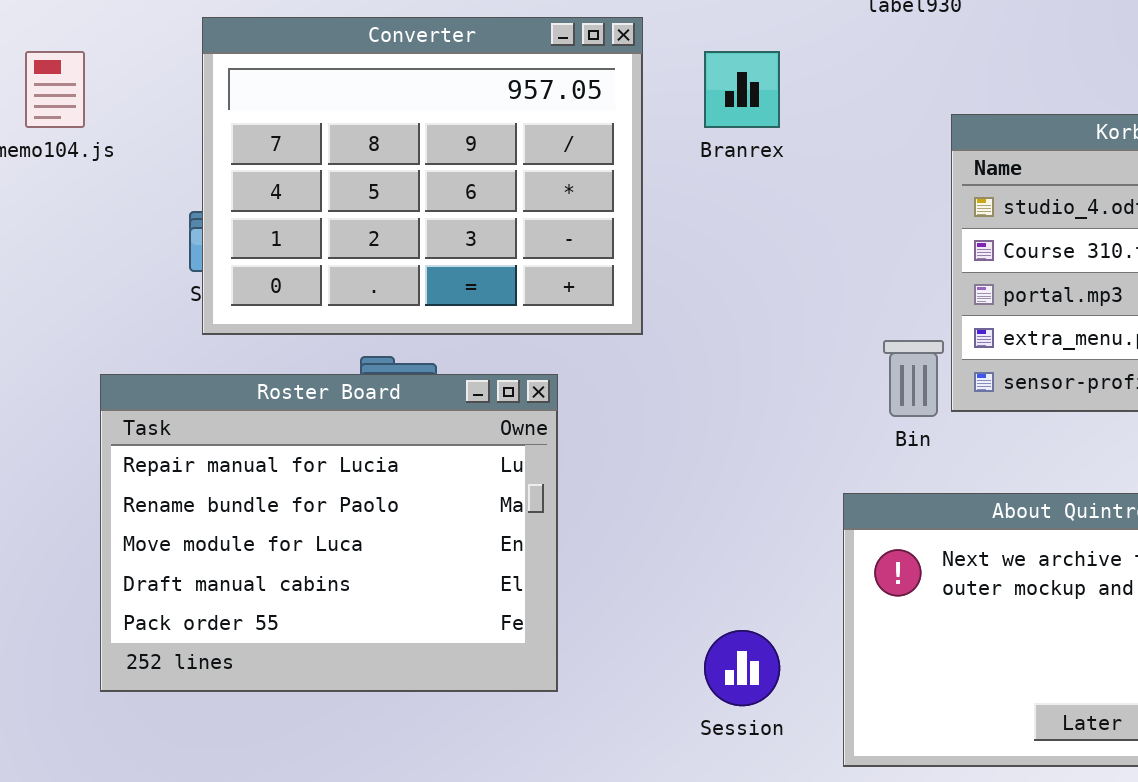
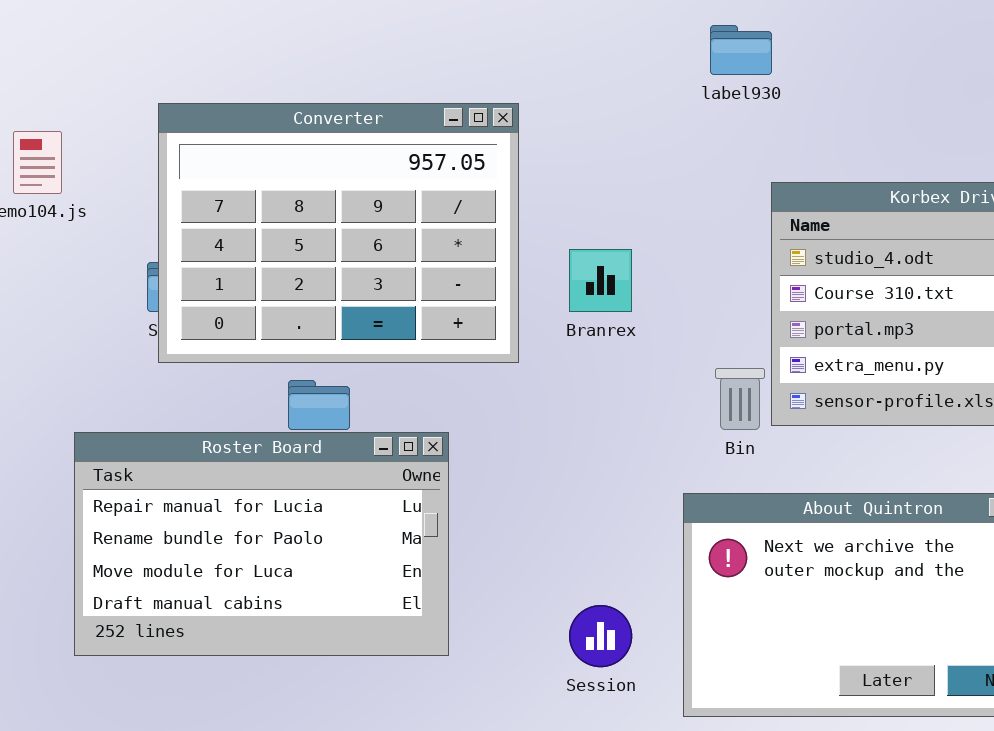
Branrex: [704,51,780,128] -> [569,249,632,312], moved
Roster Board: [100,374,558,692] -> [74,432,449,656], resized

